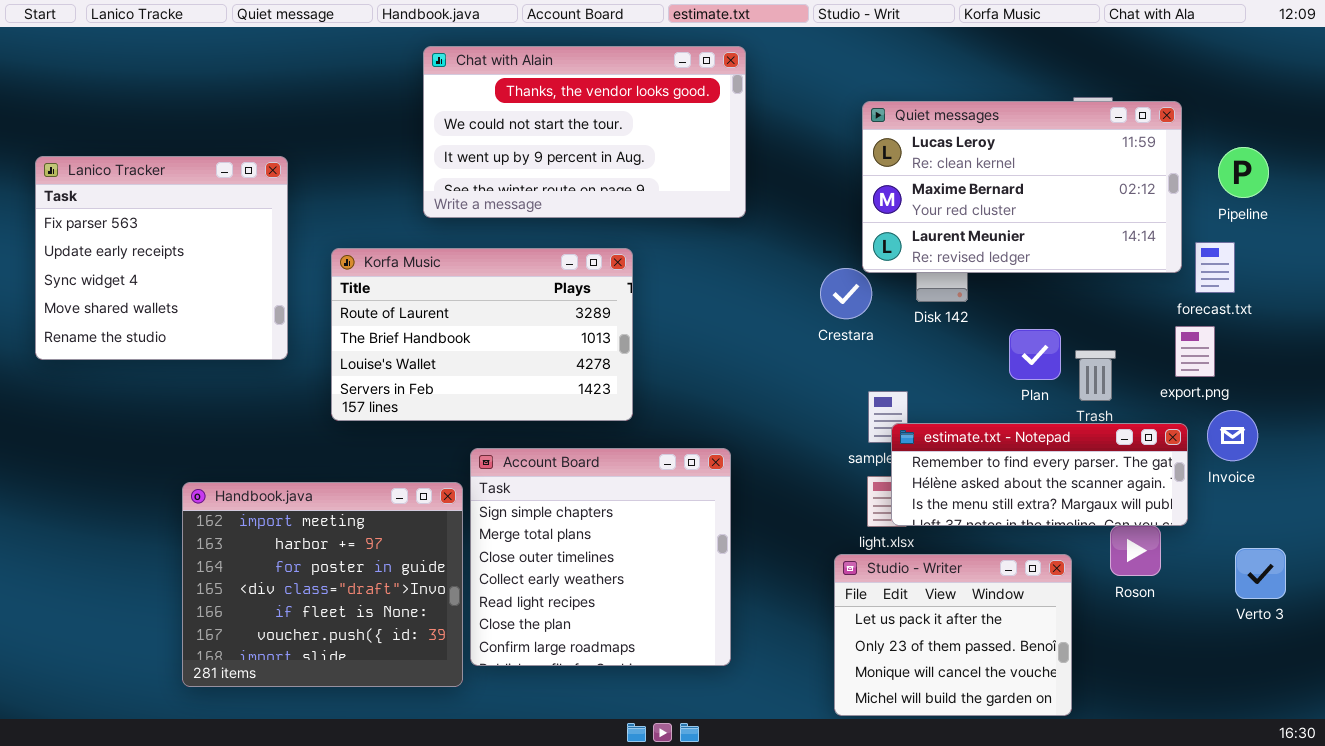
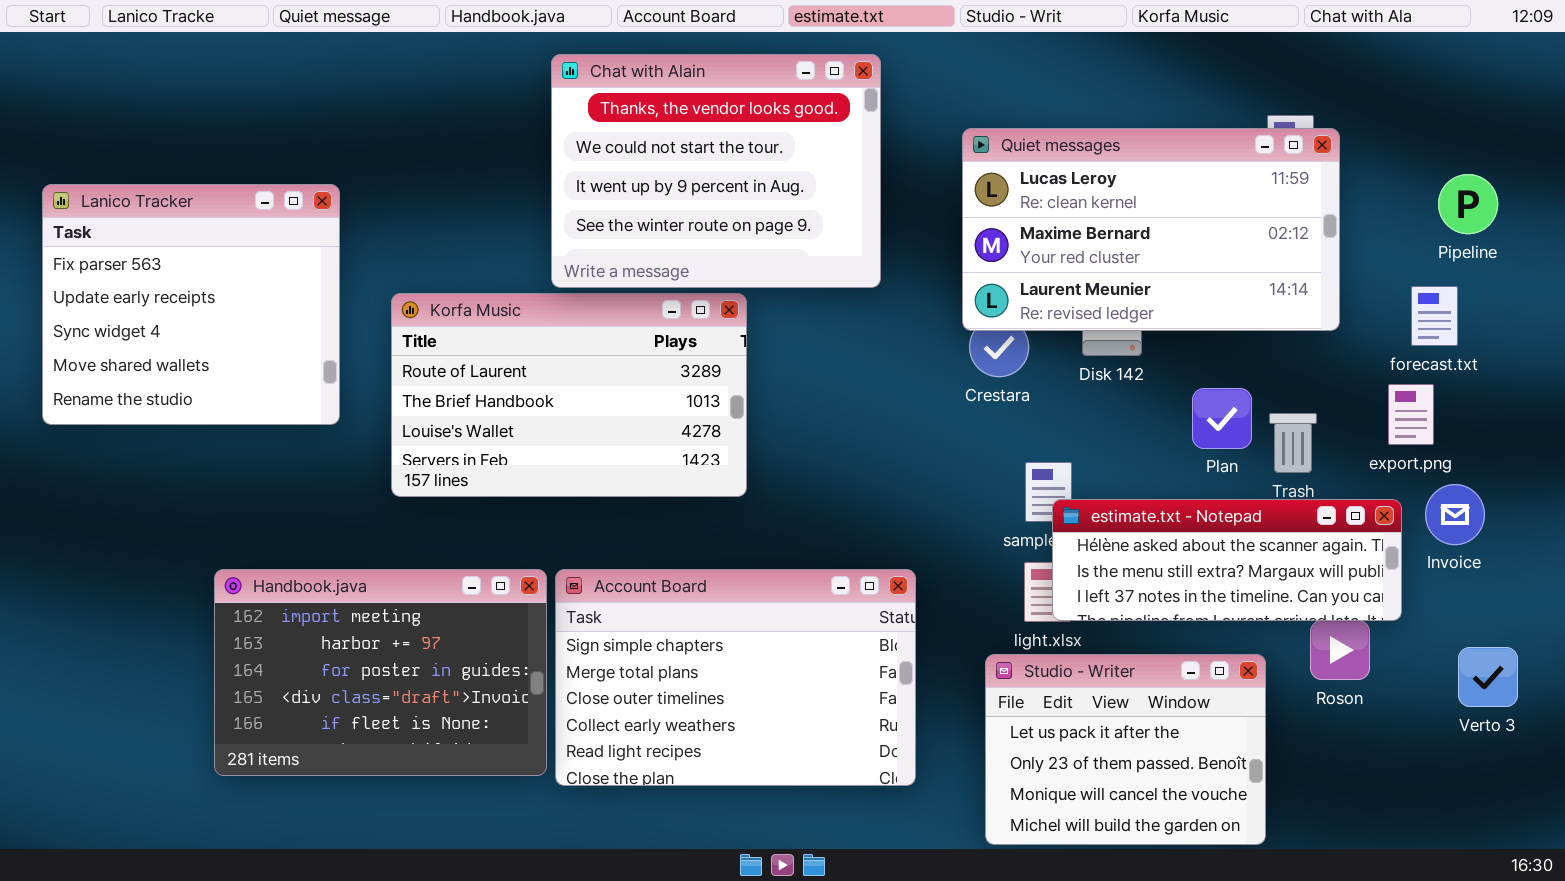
Chat with Alain: [423,46,746,218] -> [551,54,881,288], resized
Quiet messages: [862,101,1182,273] -> [962,128,1340,331], moved
estimate.txt - Notepad: [891,423,1188,526] -> [1052,499,1402,621], scrolled down 1 row
Account Board: [470,448,731,666] -> [555,569,916,786], resized
Handbook.java: [182,482,463,687] -> [214,569,547,776], resized

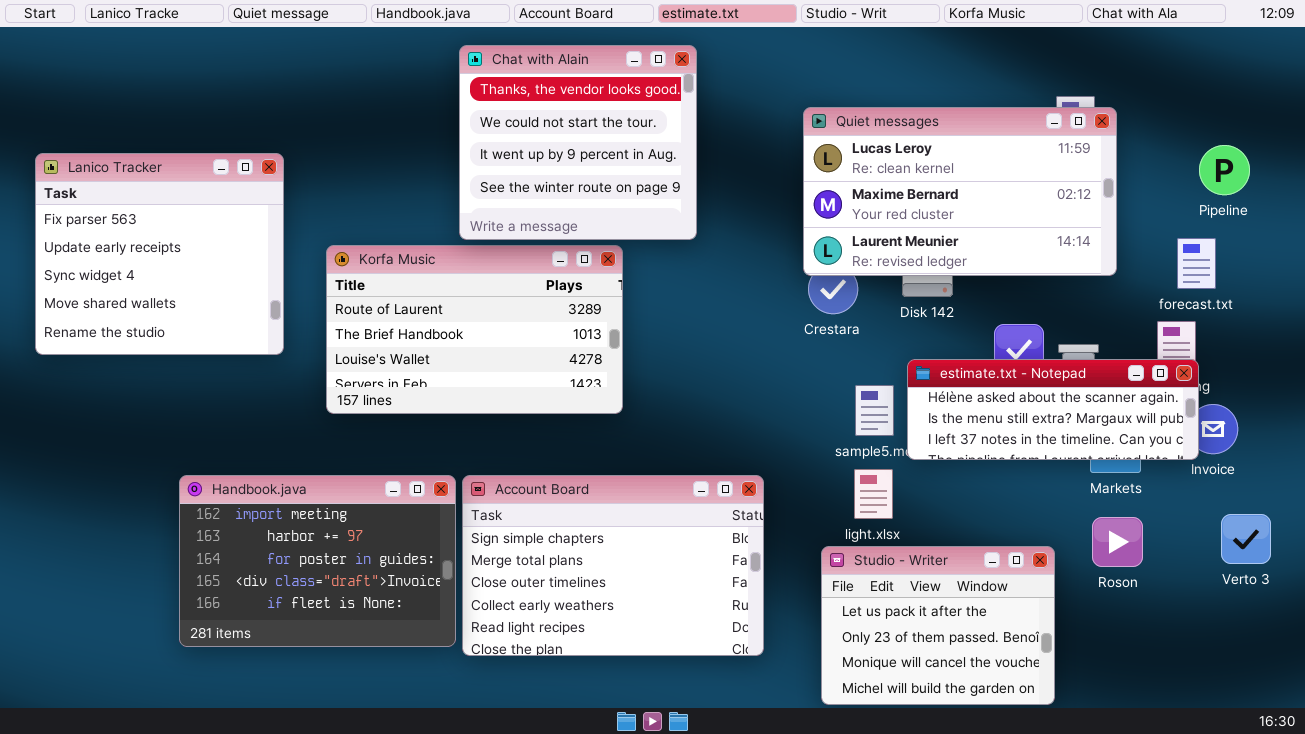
Chat with Alain: [551,54,881,288] -> [459,45,697,240], resized
estimate.txt - Notepad: [1052,499,1402,621] -> [907,359,1199,460], moved
Verto 3: [1458,647,1518,707] -> [1221,514,1271,564], moved

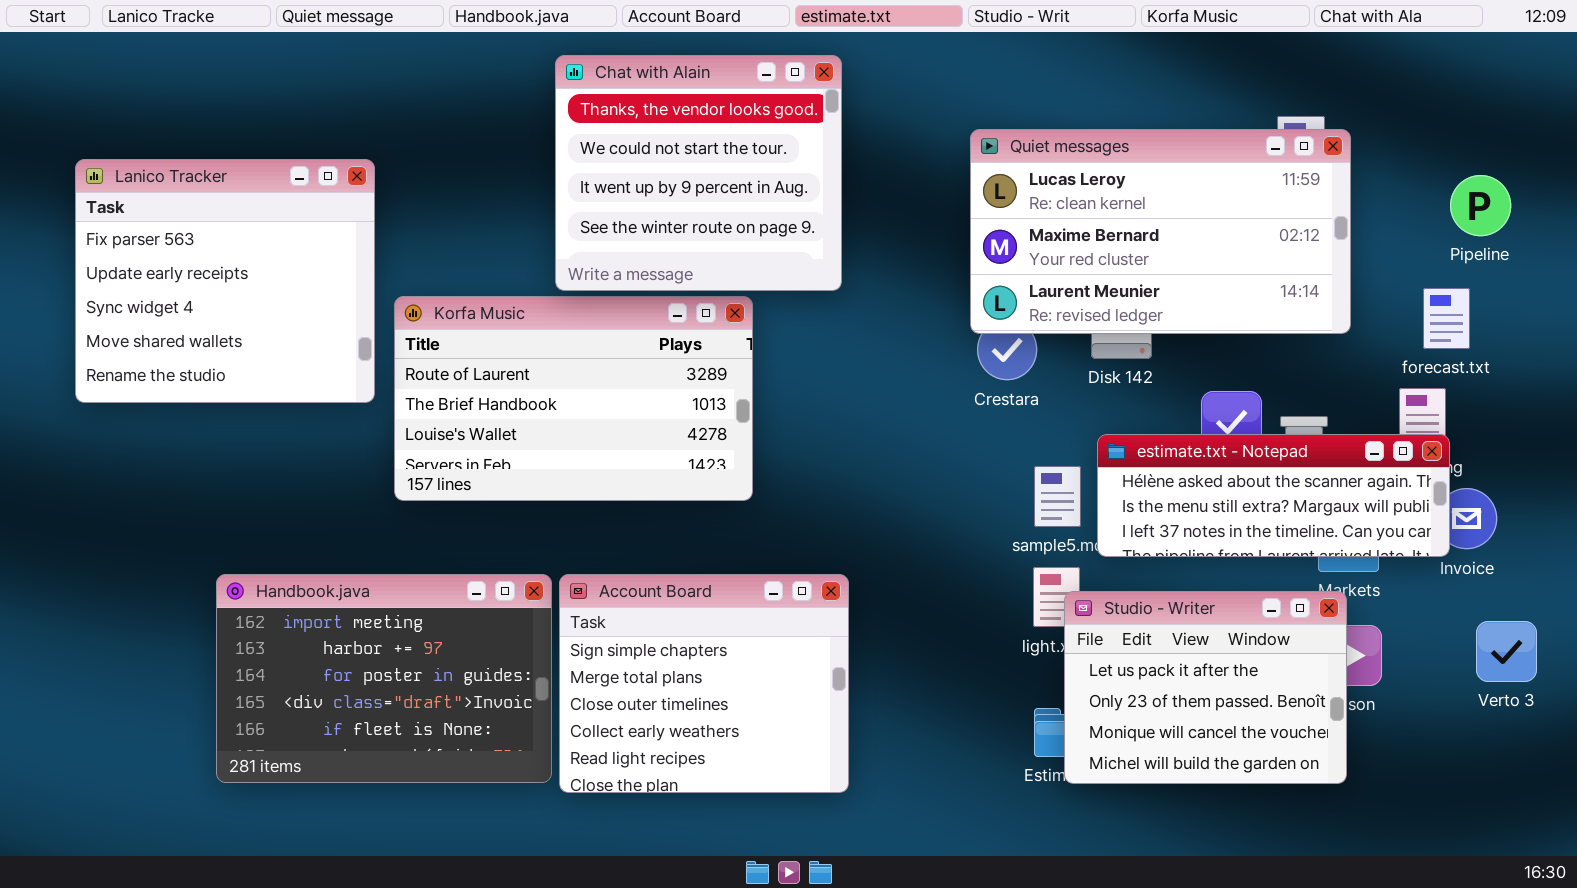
Lanico Tracker: [35,153,284,355] -> [75,159,375,403], moved
Account Board: [462,475,764,656] -> [559,574,849,793], resized
Studio - Writer: [821,546,1055,705] -> [1064,591,1347,784], moved

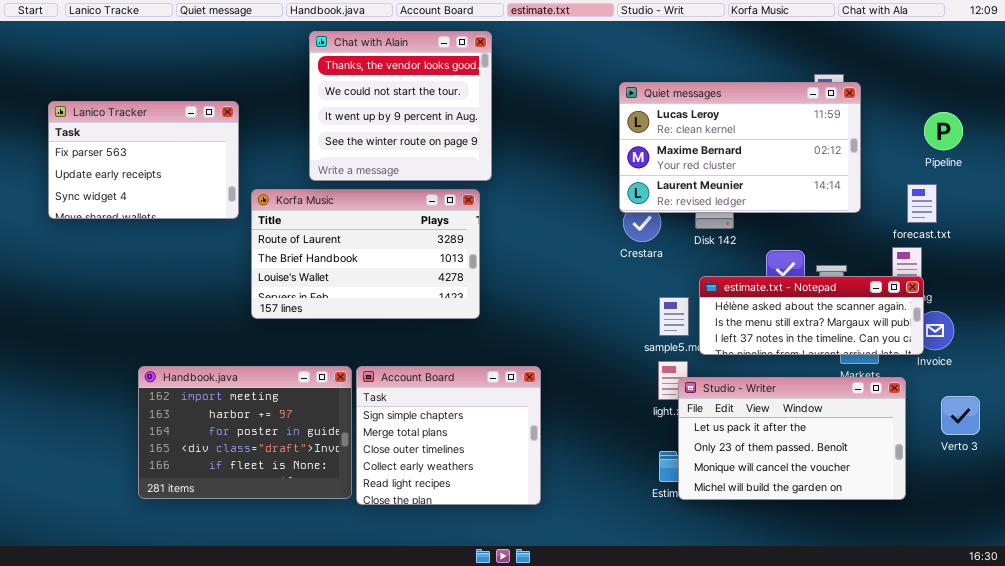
Chat with Alain: [555,55,842,291] -> [309,31,492,181], moved
Lanico Tracker: [75,159,375,403] -> [48,101,239,219], resized
Studio - Writer: [1064,591,1347,784] -> [678,377,906,500], resized

